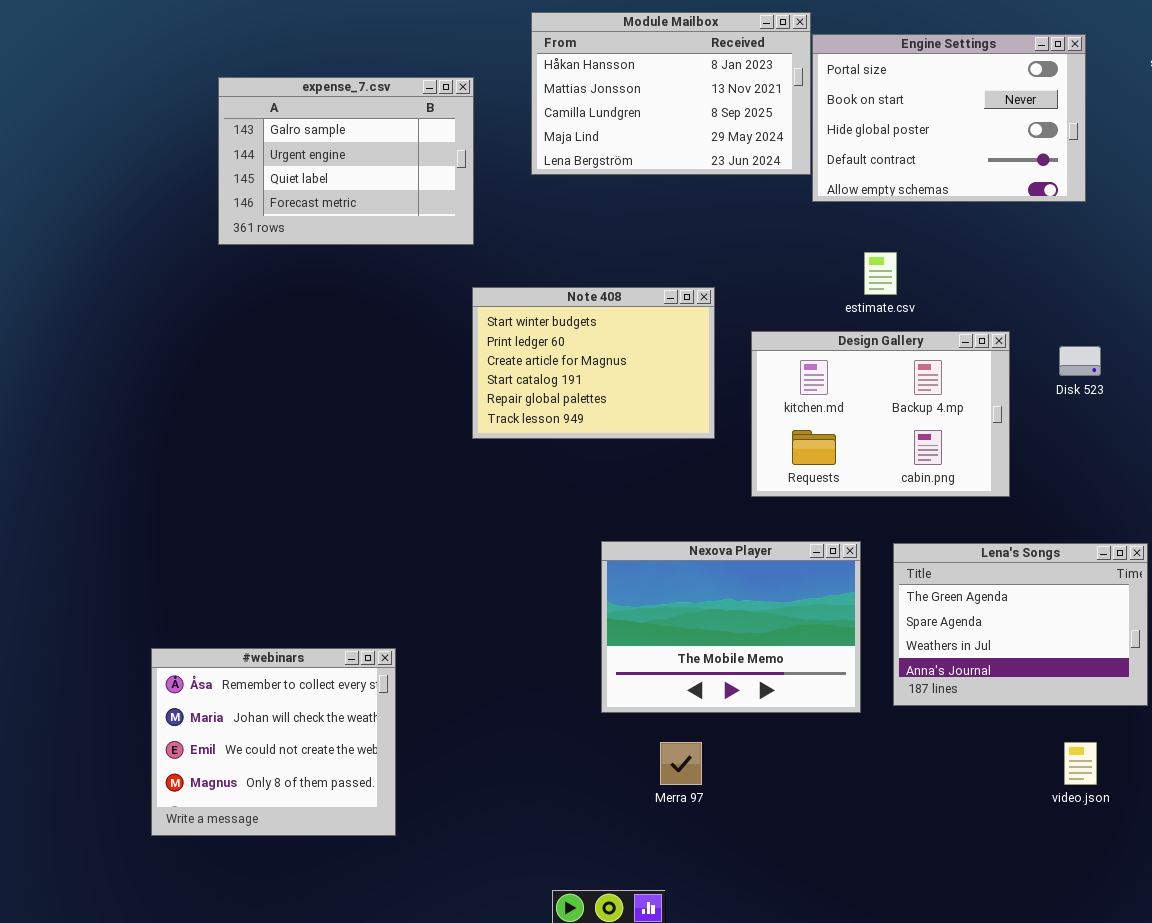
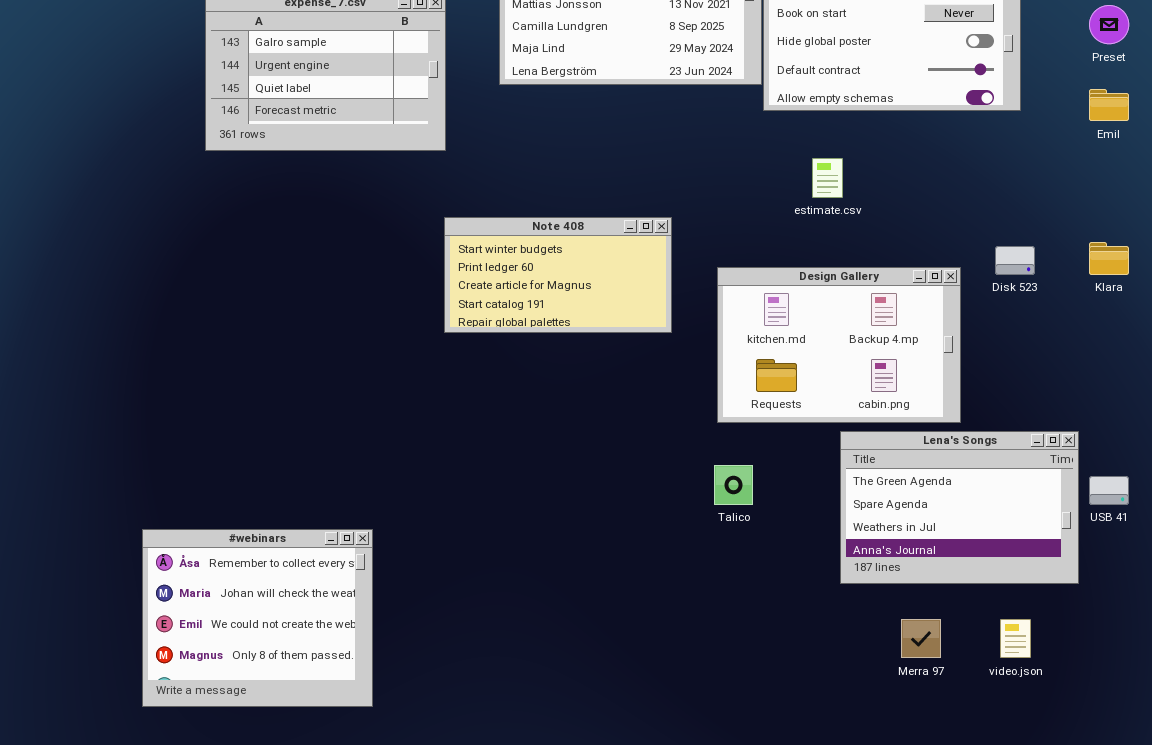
Note 408: [472,287,715,439] -> [444,217,672,333], resized
Design Gallery: [751,331,1010,497] -> [717,267,961,423], moved
Nexova Player: [601,541,861,713] -> none, closed
Merra 97: [660,742,702,785] -> [901,619,941,658], moved

